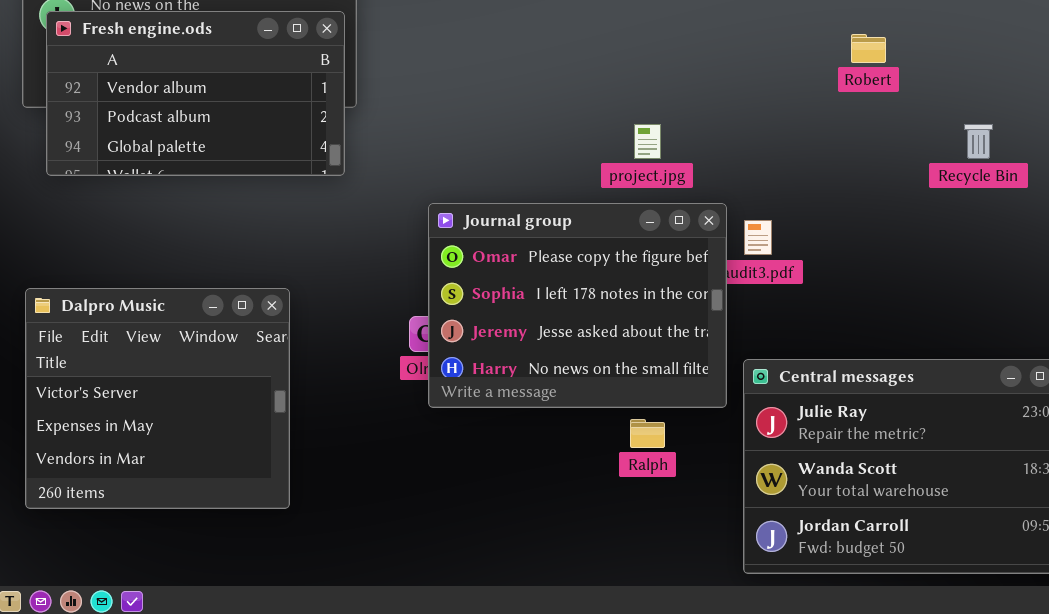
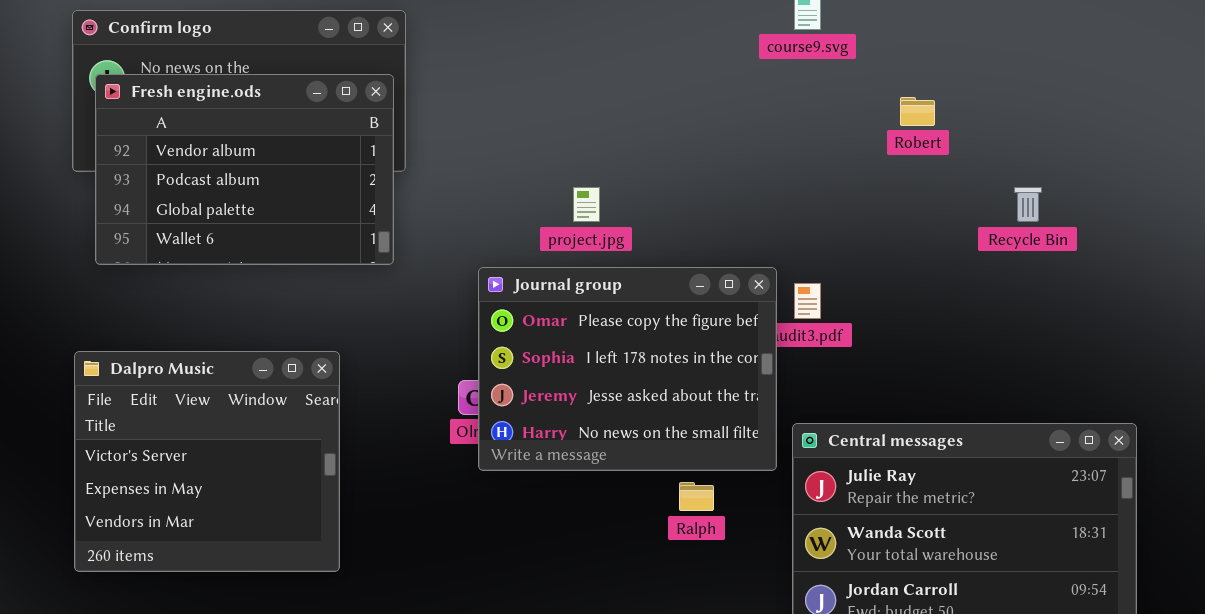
Fresh engine.ods: [46,11,345,176] -> [95,74,394,265], resized
project.jpg: [634,124,661,159] -> [573,187,600,222], moved

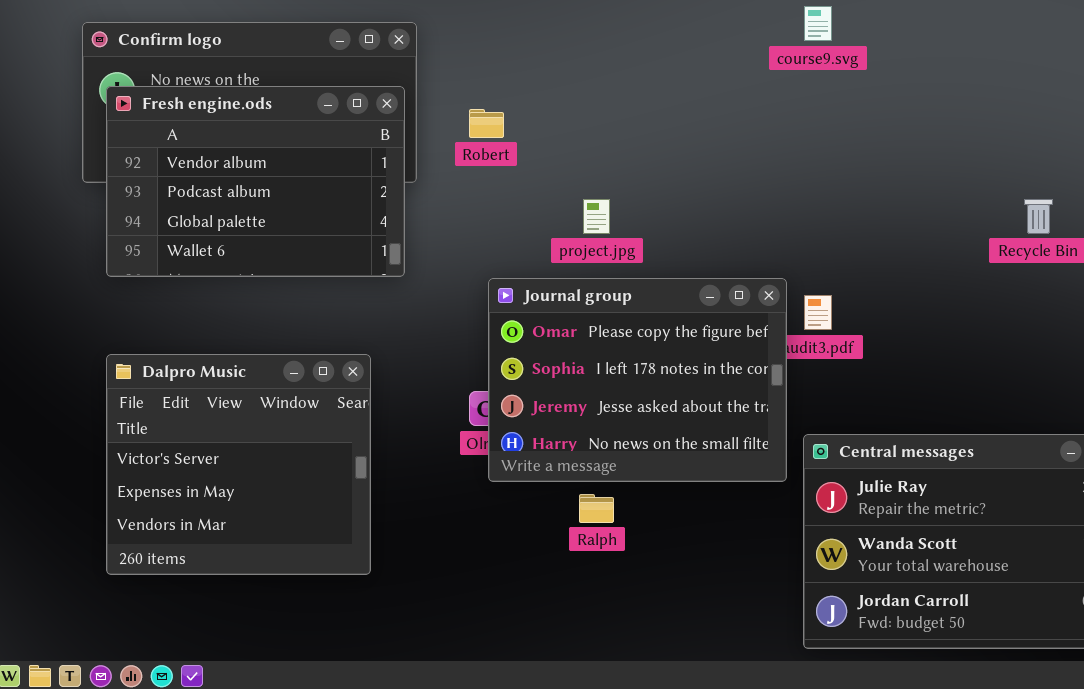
Robert: [900,97,935,126] -> [469,109,504,138], moved
Dalpro Music: [74,351,340,572] -> [106,354,371,575], moved
Ralph: [679,482,714,511] -> [579,494,614,523], moved

